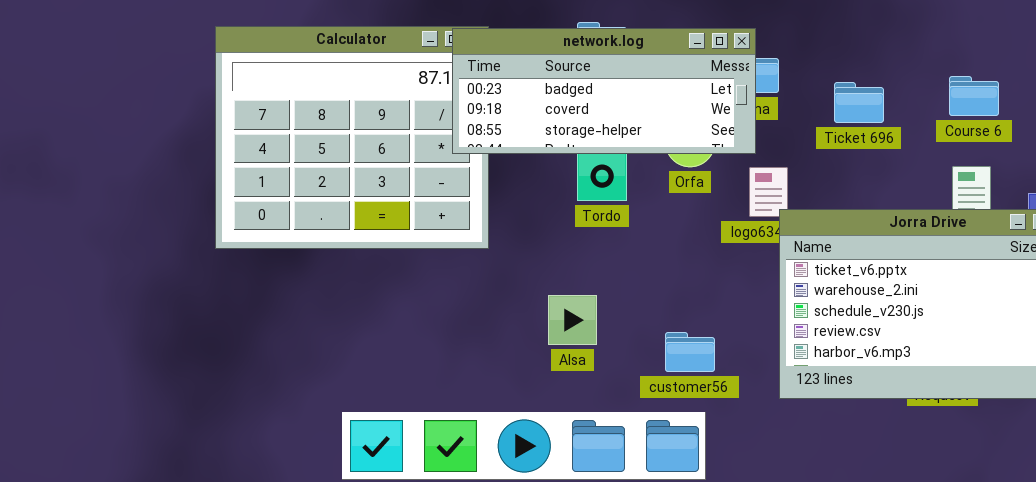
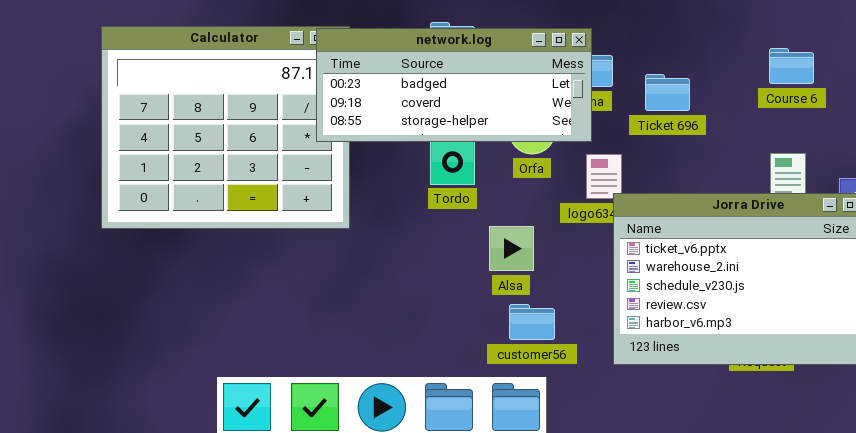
Course 6: [949,76,999,116] -> [769,48,814,84], moved
Ticket 696: [834,82,884,123] -> [645,74,690,111], moved
Alsa: [548,295,597,345] -> [489,226,534,271], moved

